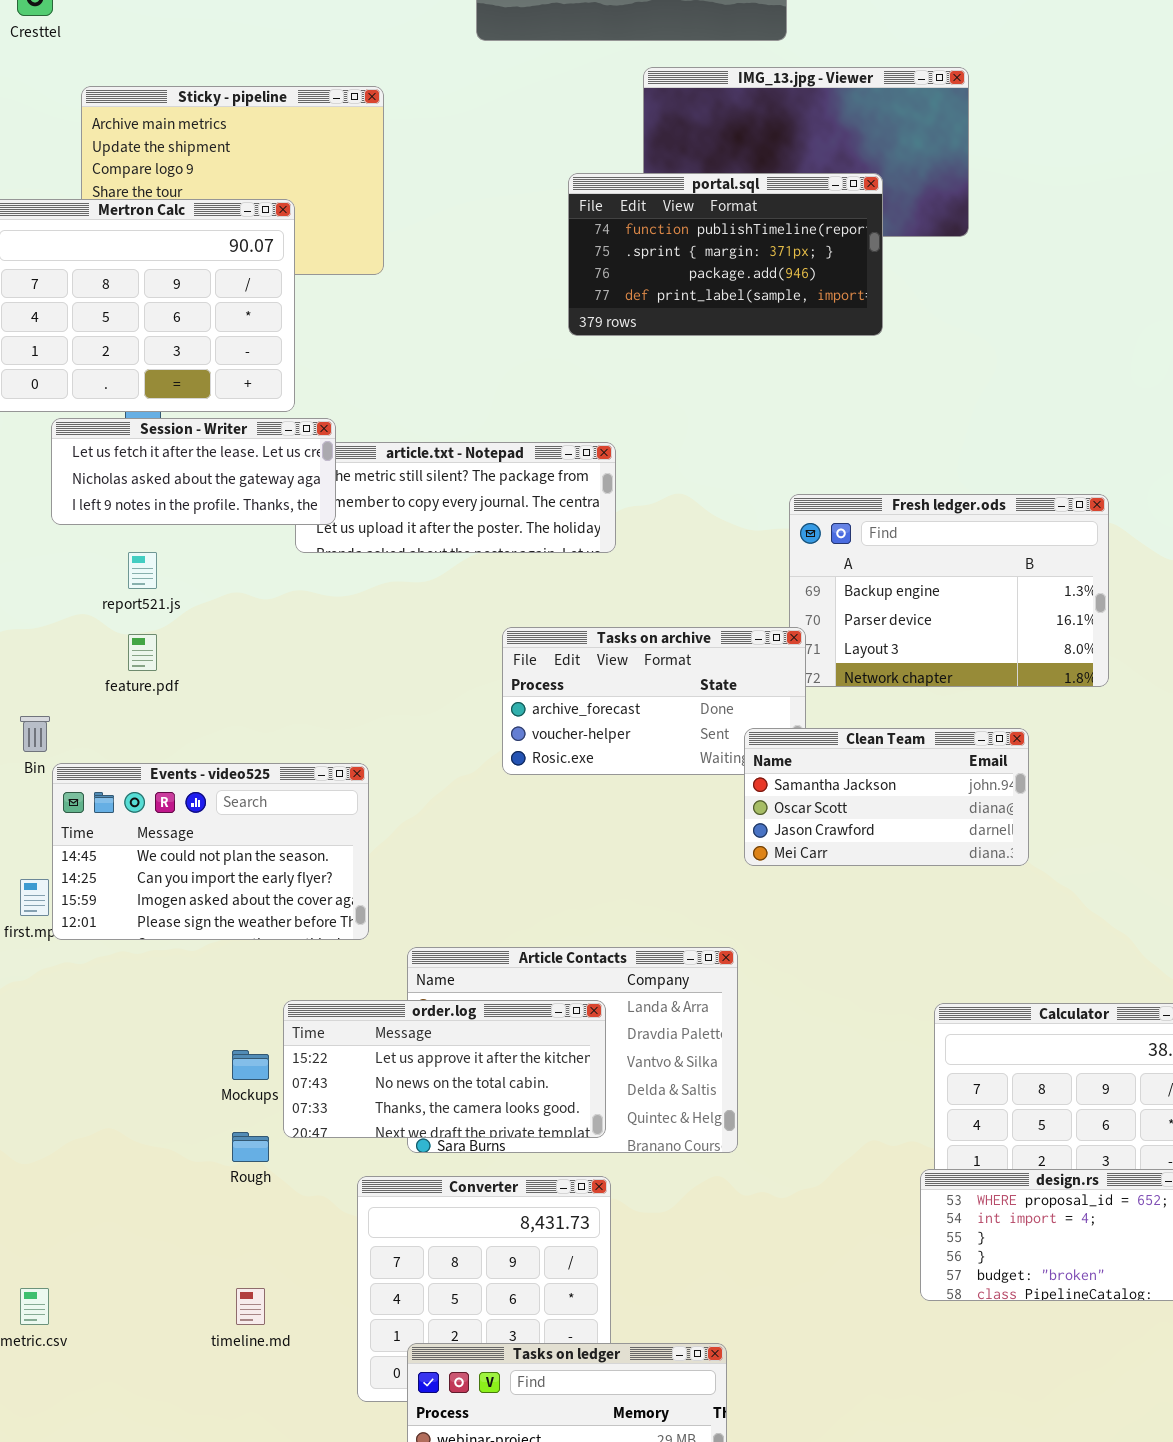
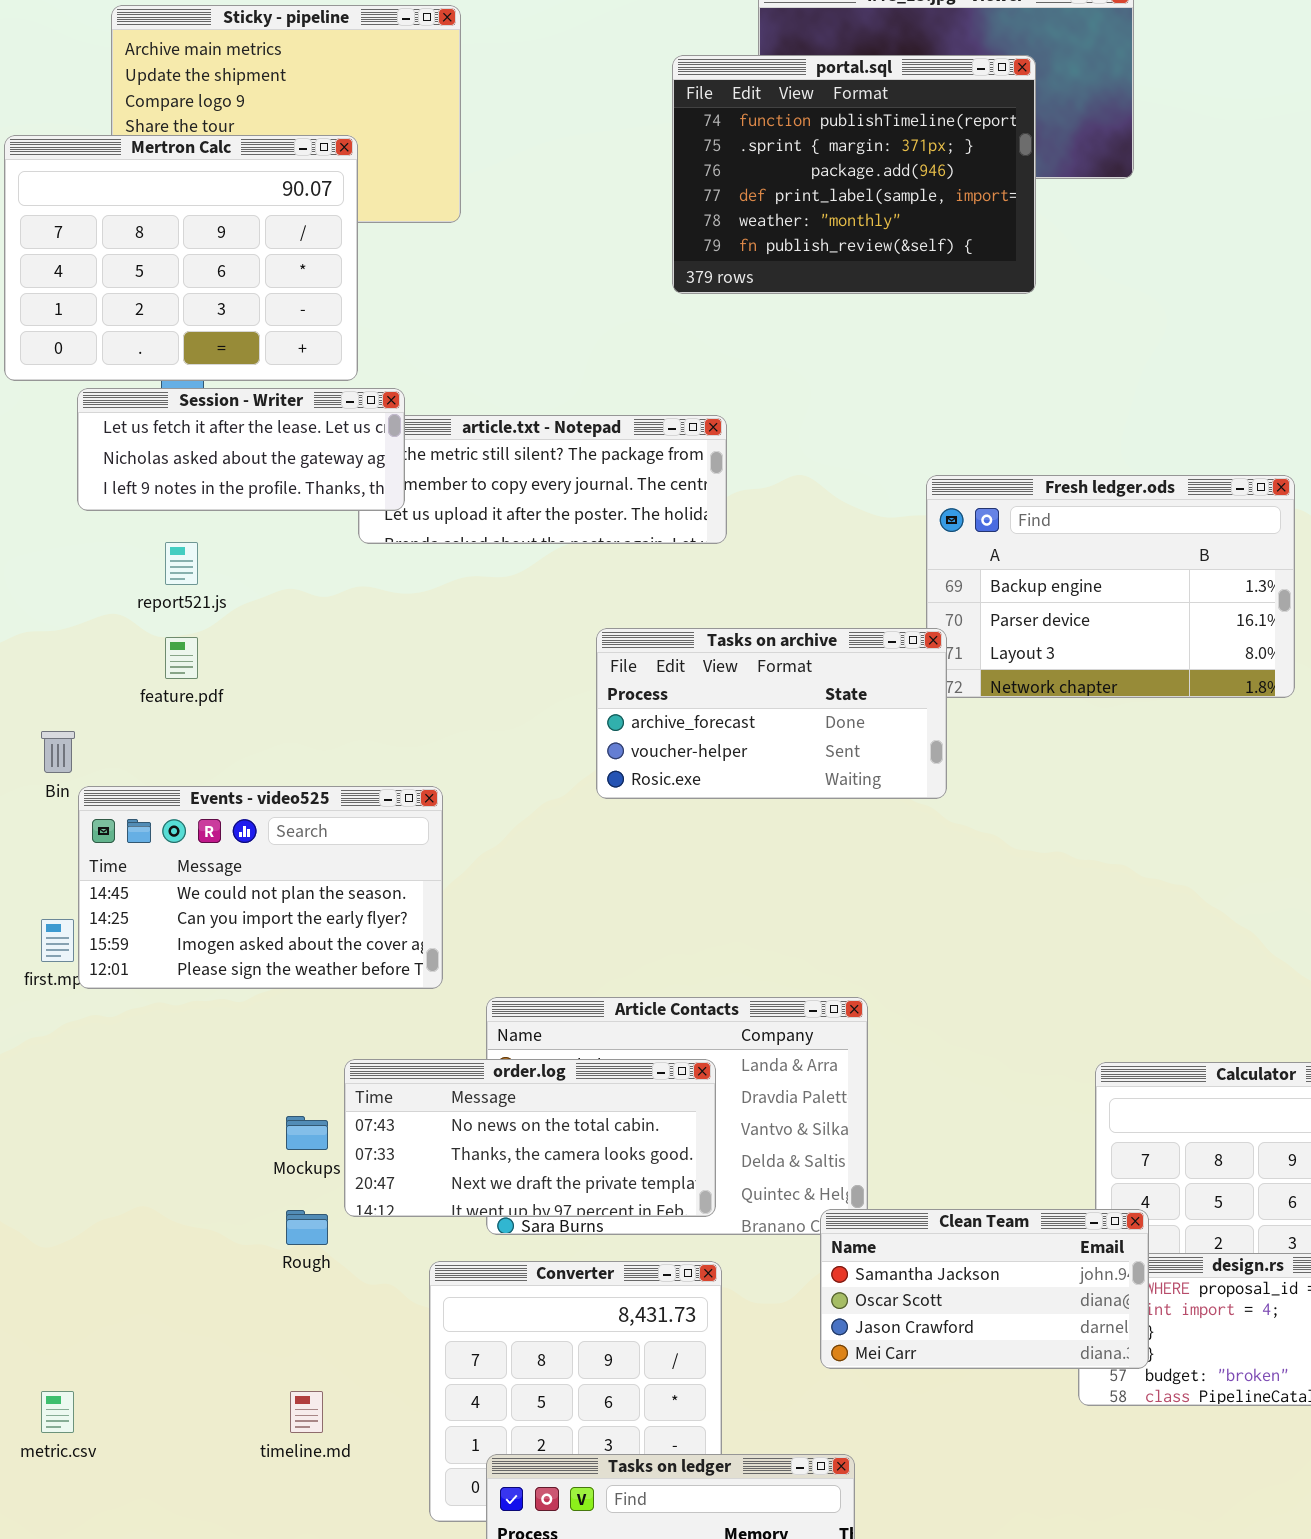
portal.sql: [568,173,883,336] -> [672,55,1036,294], resized
Clean Team: [744,728,1029,866] -> [820,1209,1149,1369], moved
order.log: [283,1000,606,1138] -> [344,1059,716,1217], scrolled down 1 row

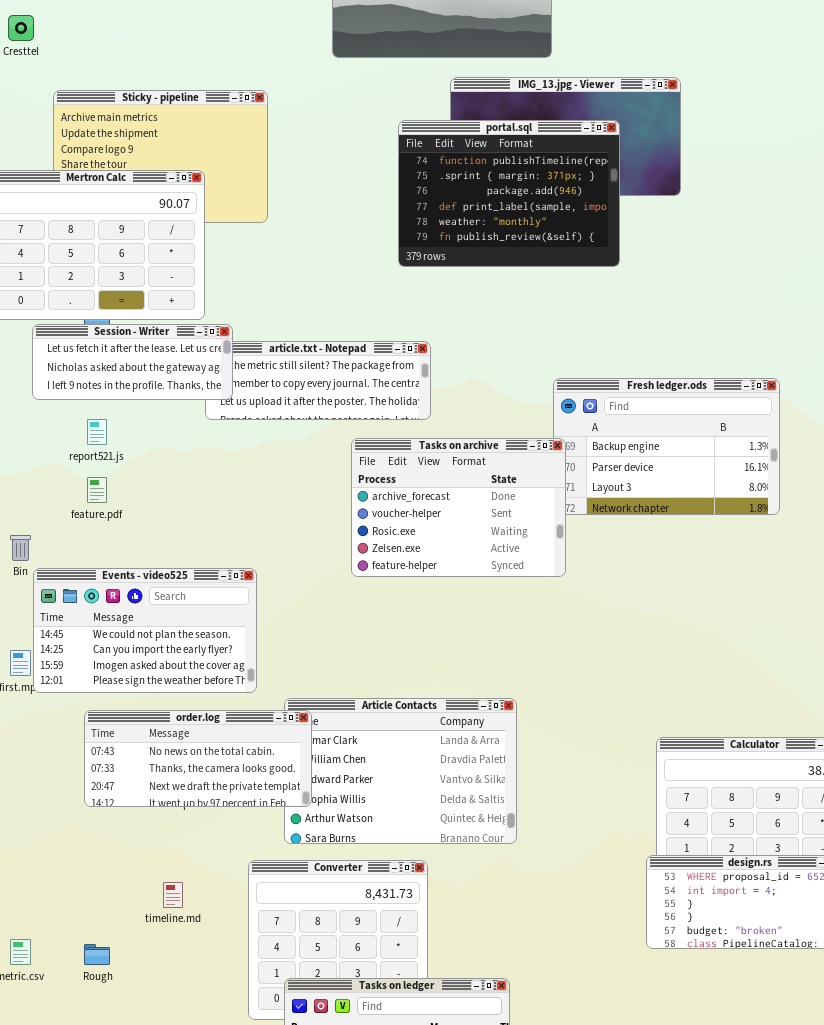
Tasks on archive: [596,628,947,799] -> [351,438,566,577], resized
order.log: [344,1059,716,1217] -> [84,710,312,807], moved
Clean Team: [820,1209,1149,1369] -> none, closed
Rough: [286,1210,328,1245] -> [84,944,110,965], moved
timeline.md: [290,1391,323,1433] -> [163,882,183,908], moved

